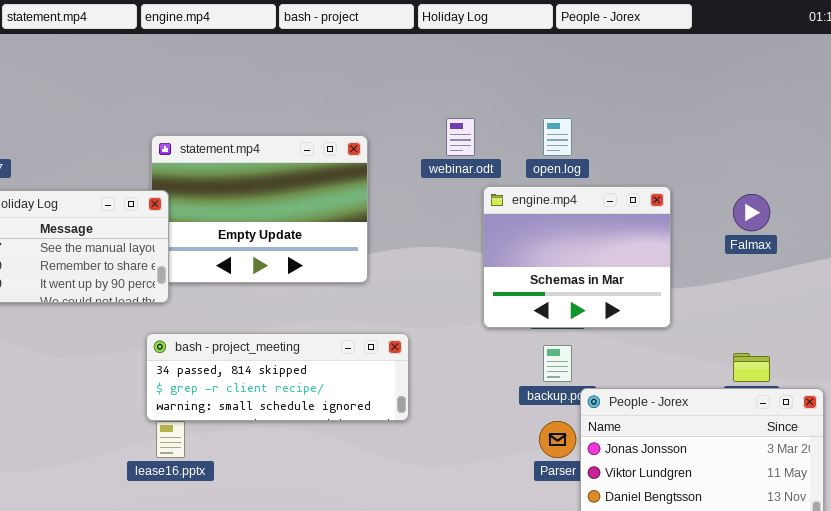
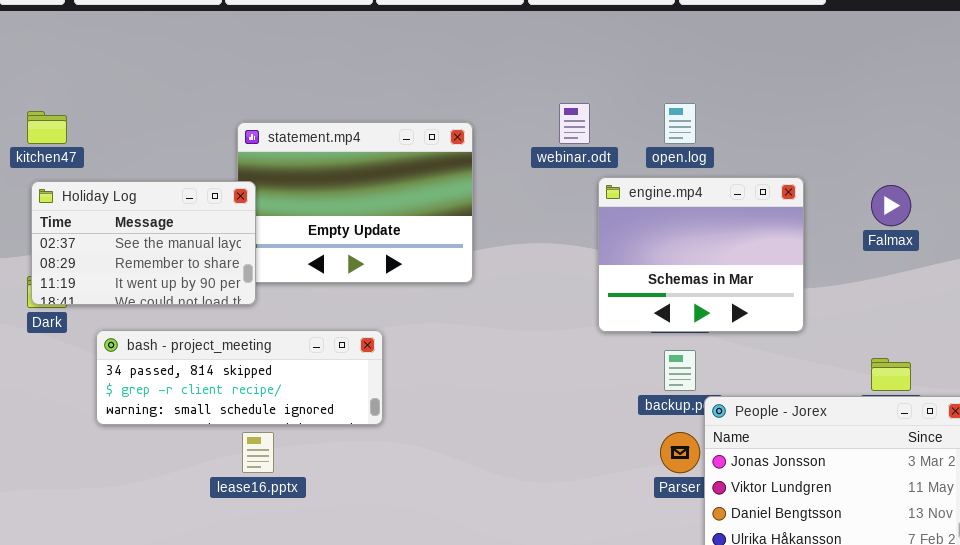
bash - project_meeting: [146,333,409,421] -> [96,330,383,425], moved

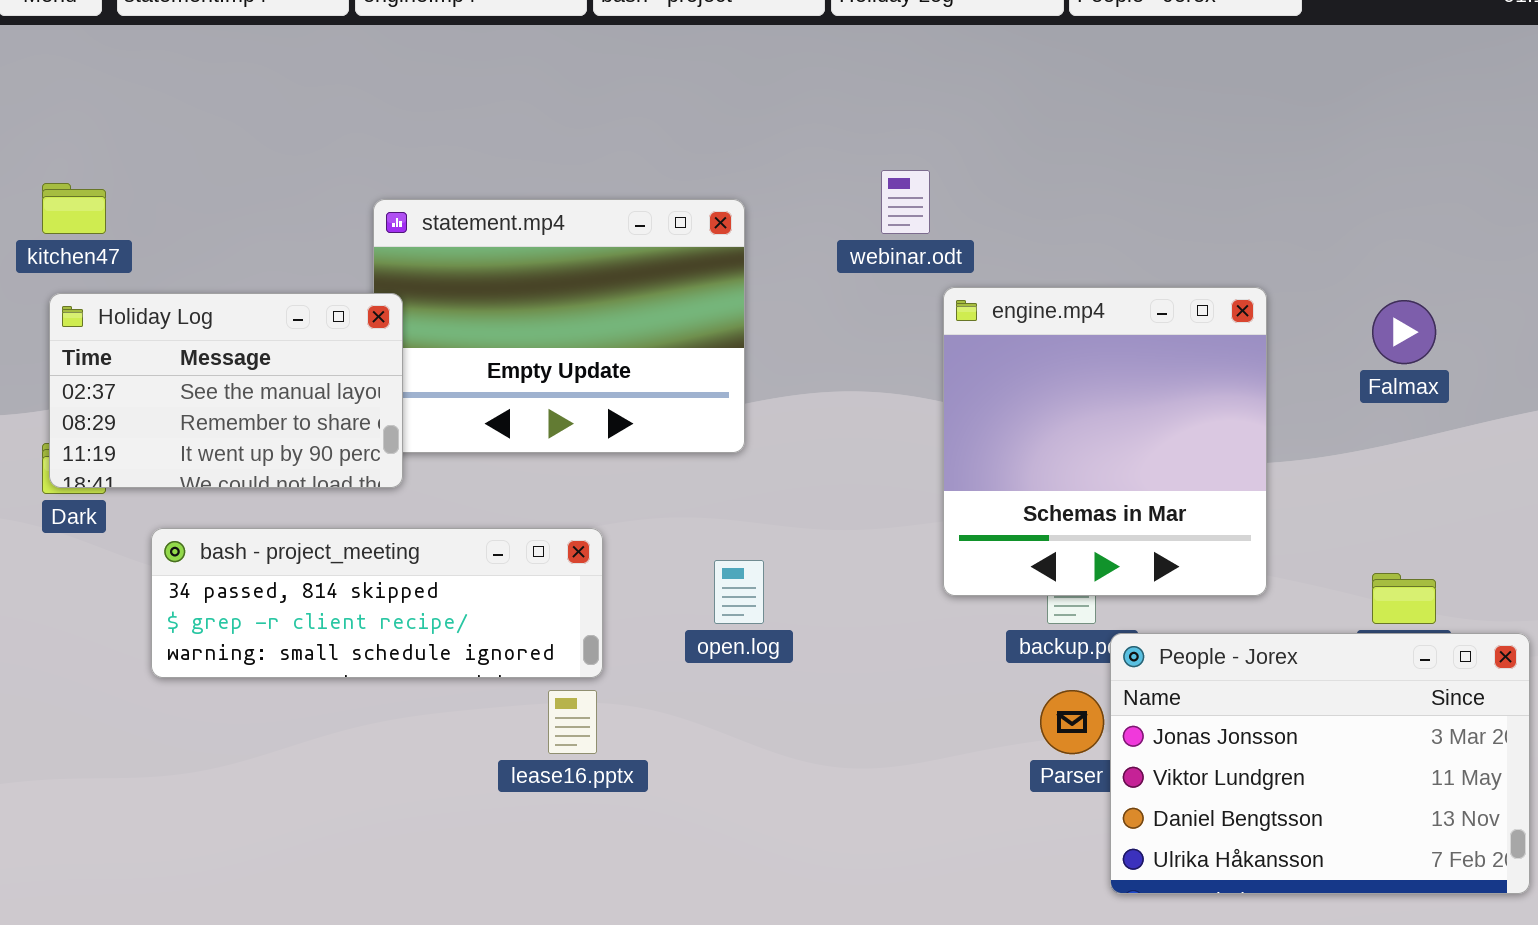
open.log: [664,103,696,144] -> [714,560,764,624], moved
engine.mp4: [598,177,804,332] -> [943,287,1267,596], resized
lease16.pptx: [242,432,274,473] -> [548,690,597,754], moved

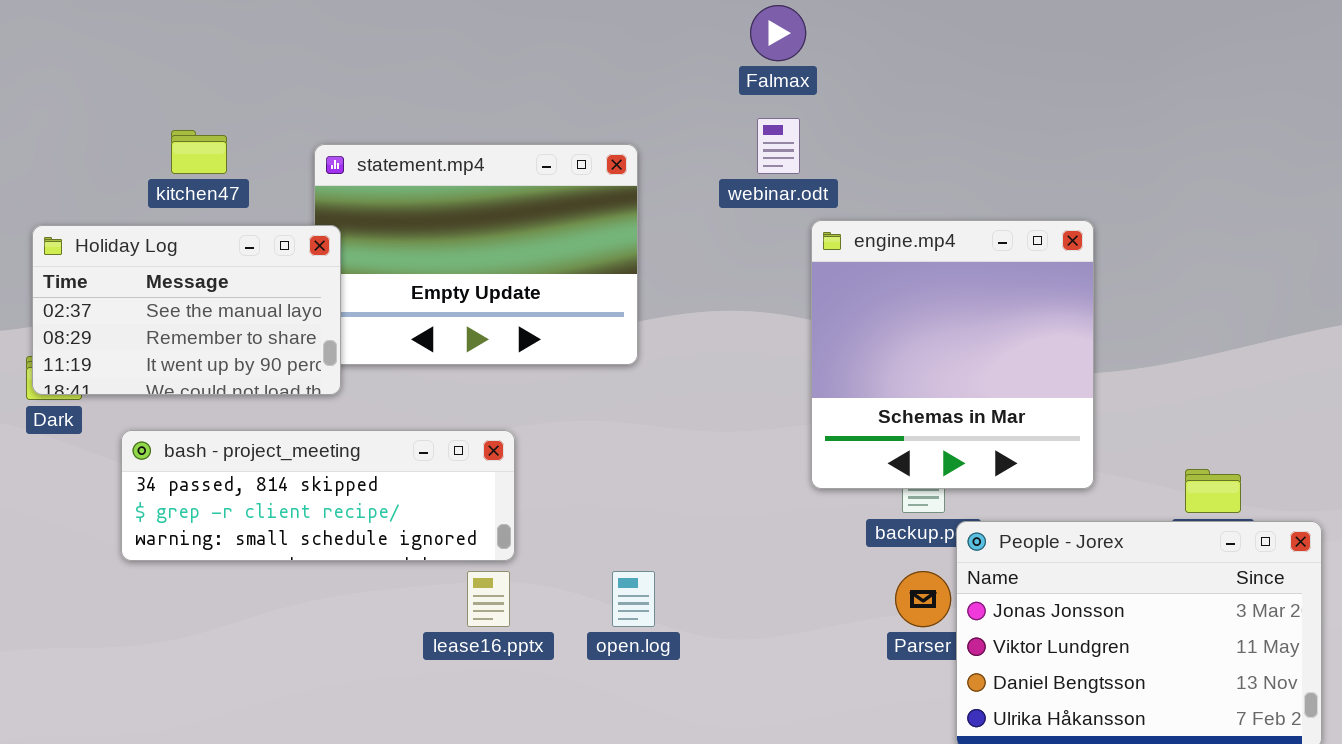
kitchen47: [42,183,106,234] -> [171,130,227,174], moved
Falmax: [1372,300,1436,364] -> [750,5,806,61], moved
open.log: [714,560,764,624] -> [612,571,655,627], moved

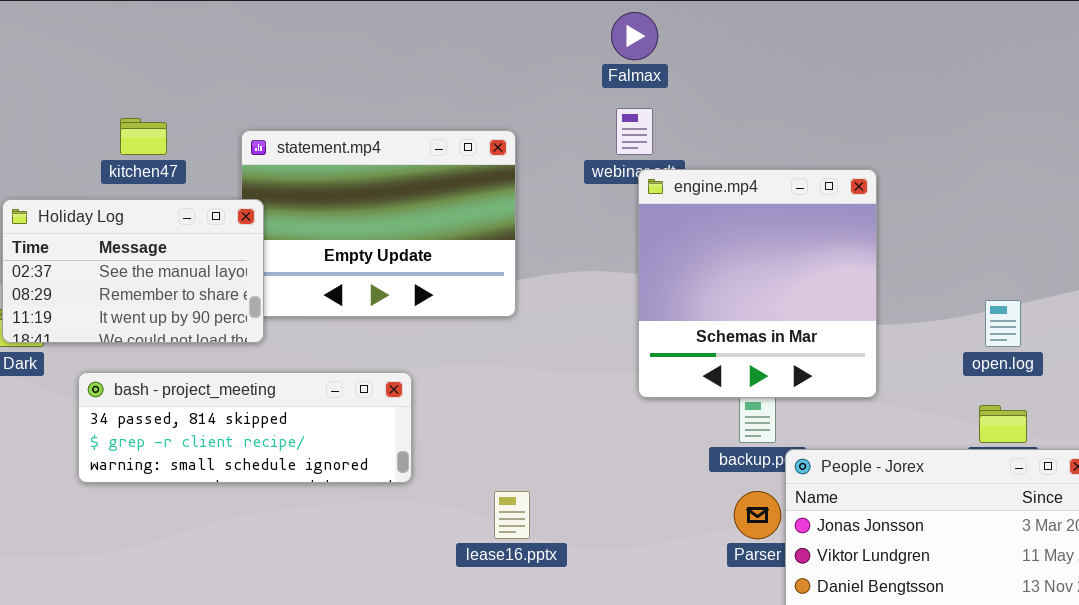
engine.mp4: [811,220,1094,489] -> [638,169,877,398], moved
lease16.pptx: [467,571,510,627] -> [494,491,530,539], moved
open.log: [612,571,655,627] -> [985,300,1021,347], moved

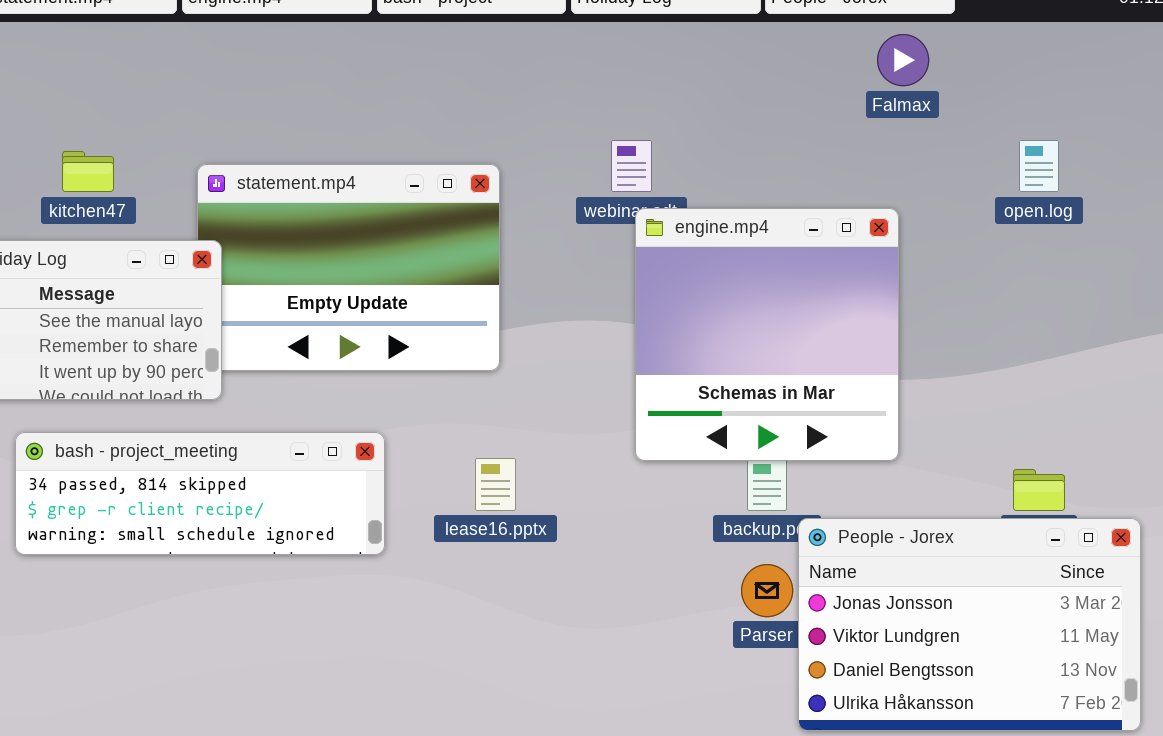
Falmax: [611,12,658,60] -> [877,34,929,86], moved
open.log: [985,300,1021,347] -> [1019,140,1059,192], moved
lease16.pptx: [494,491,530,539] -> [475,458,516,511], moved

